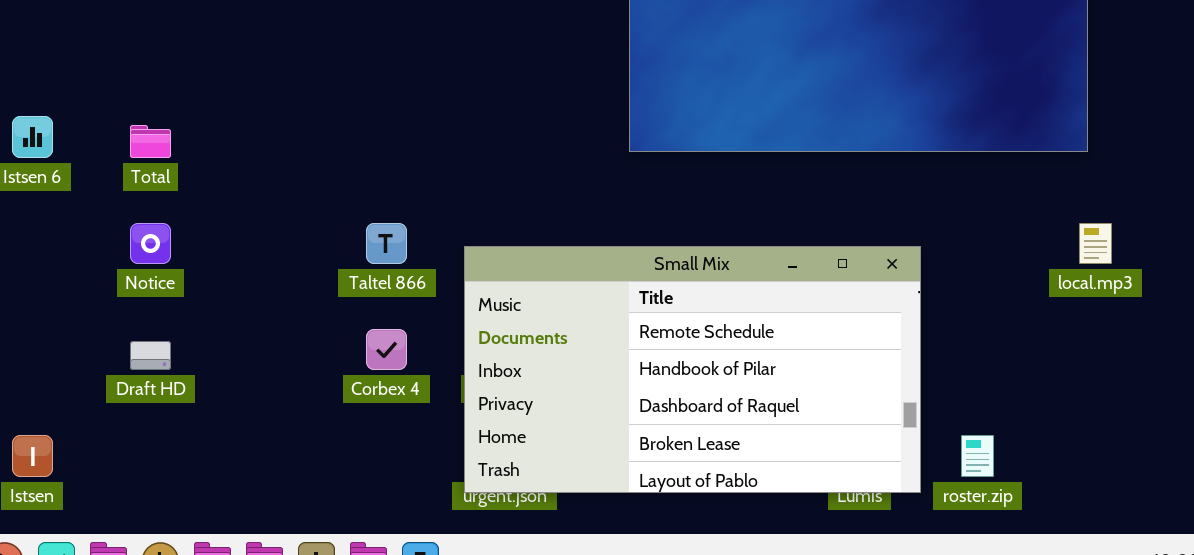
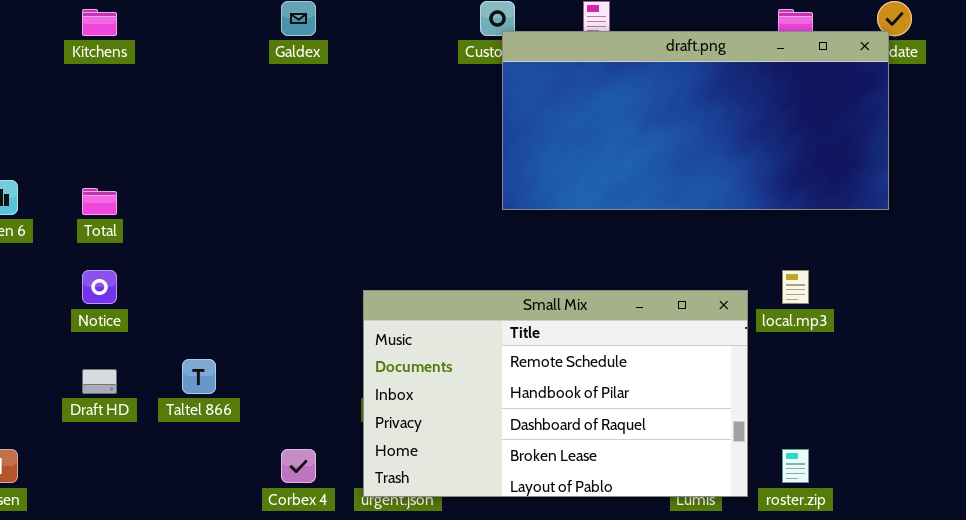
Taltel 866: [366,223,407,264] -> [182,359,216,394], moved
local.mp3: [1079,223,1112,264] -> [782,270,809,304], moved
Corbex 4: [366,329,407,370] -> [281,449,316,483], moved

